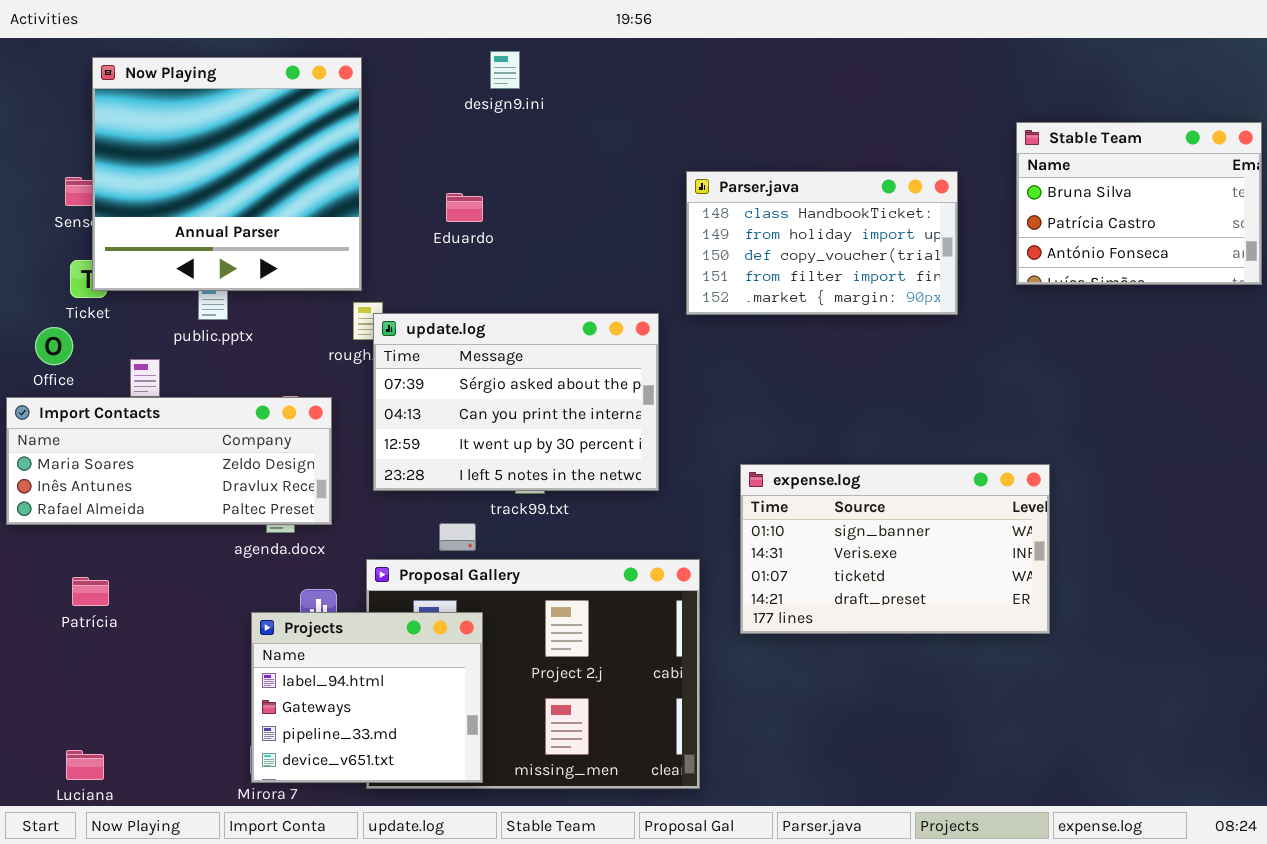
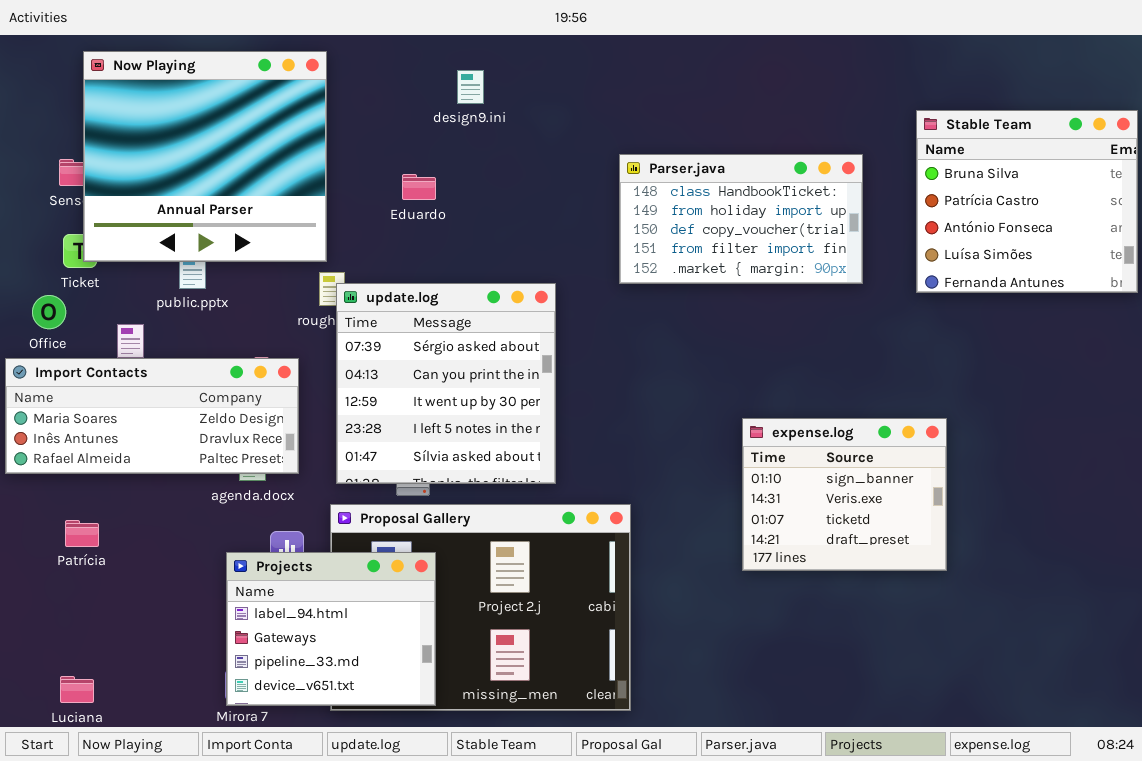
design9.ini: [490,51,520,89] -> [457,70,484,104], moved
Stable Team: [1016,122,1262,285] -> [916,110,1138,293], resized
update.log: [373,313,659,491] -> [336,283,556,484], resized
expense.log: [740,464,1050,634] -> [742,418,947,571], resized

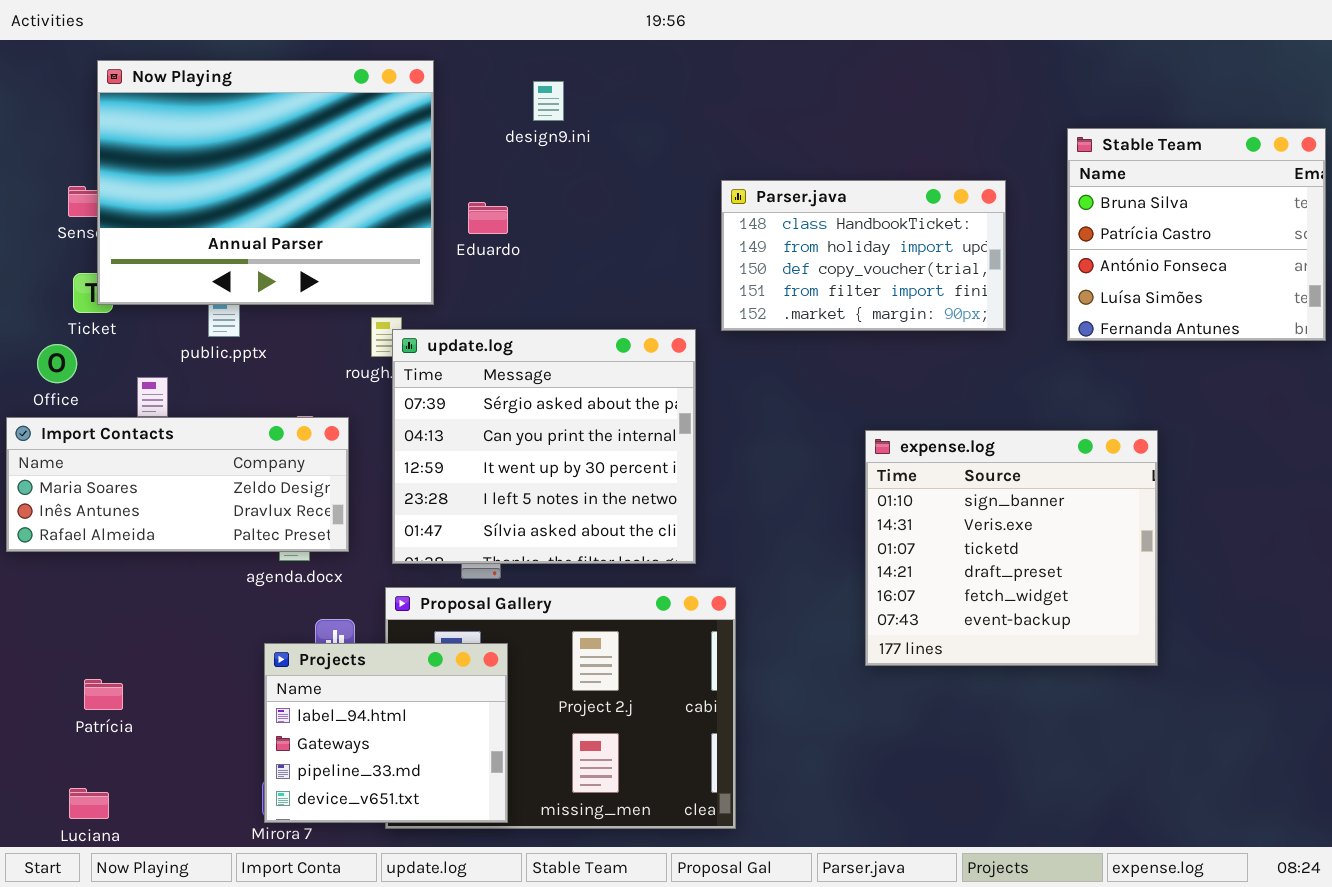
Now Playing: [83,51,327,262] -> [97,60,434,305], resized
update.log: [336,283,556,484] -> [392,329,696,564], resized
expense.log: [742,418,947,571] -> [865,430,1158,666], resized
Patrícia: [65,520,99,547] -> [84,679,123,710], moved

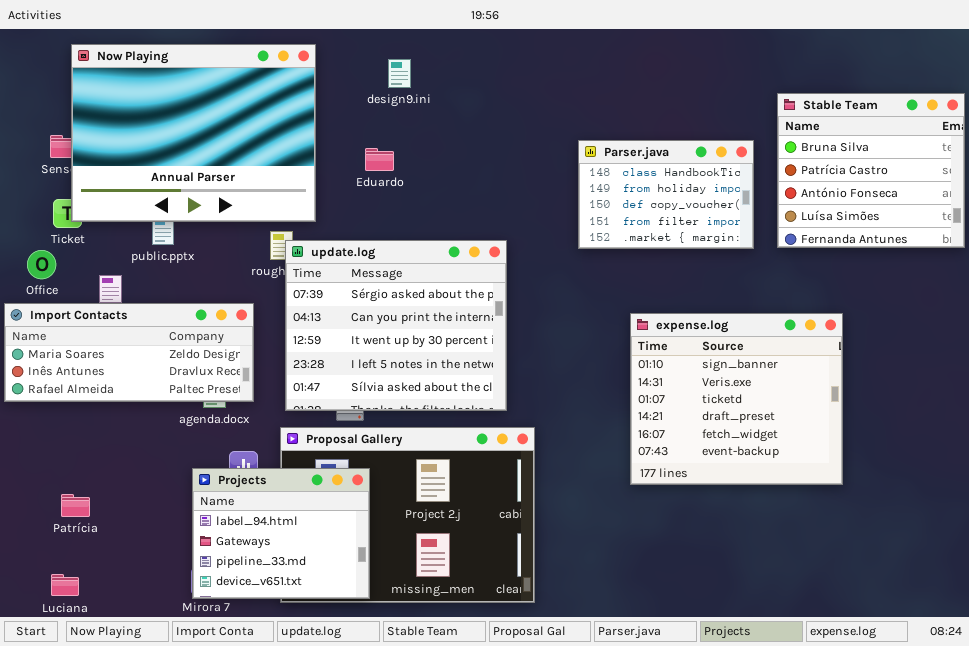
Parser.java: [721,180,1006,331] -> [578,140,754,249], moved, resized
Eduardo: [468,202,508,234] -> [365,148,394,171], moved

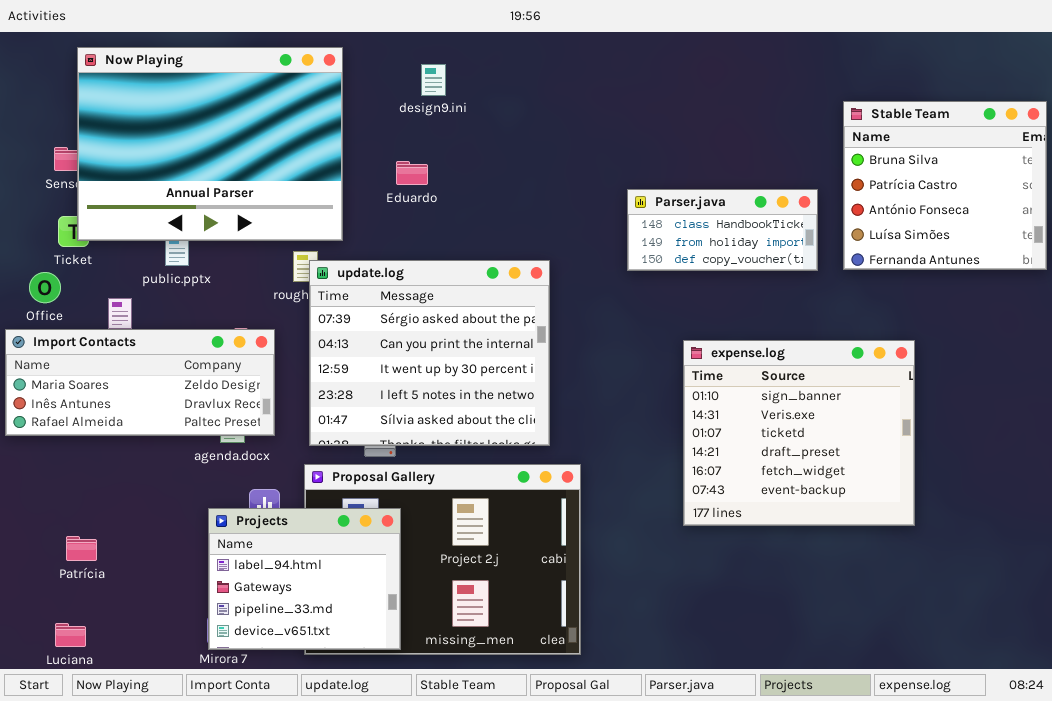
Parser.java: [578,140,754,249] -> [627,189,818,271], resized

